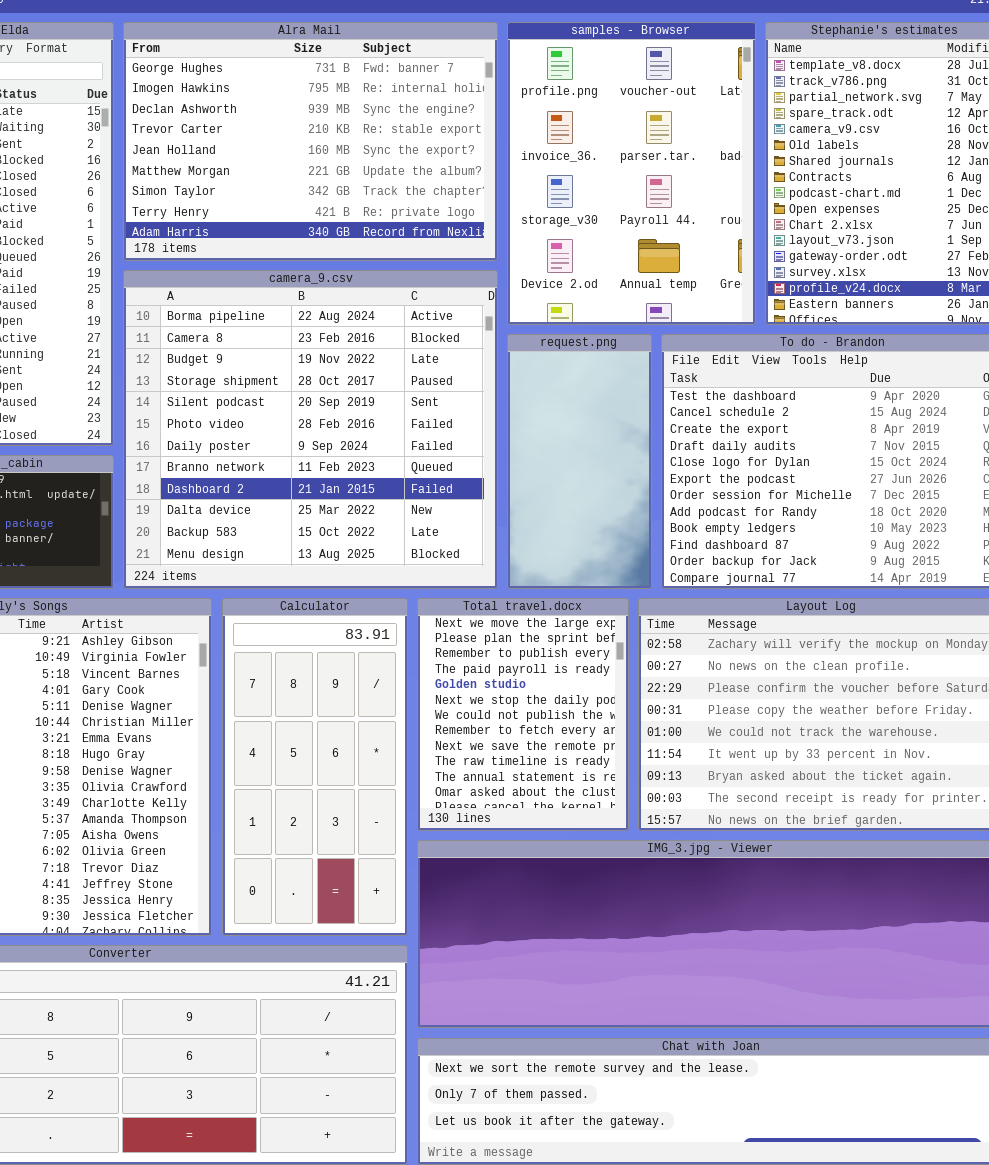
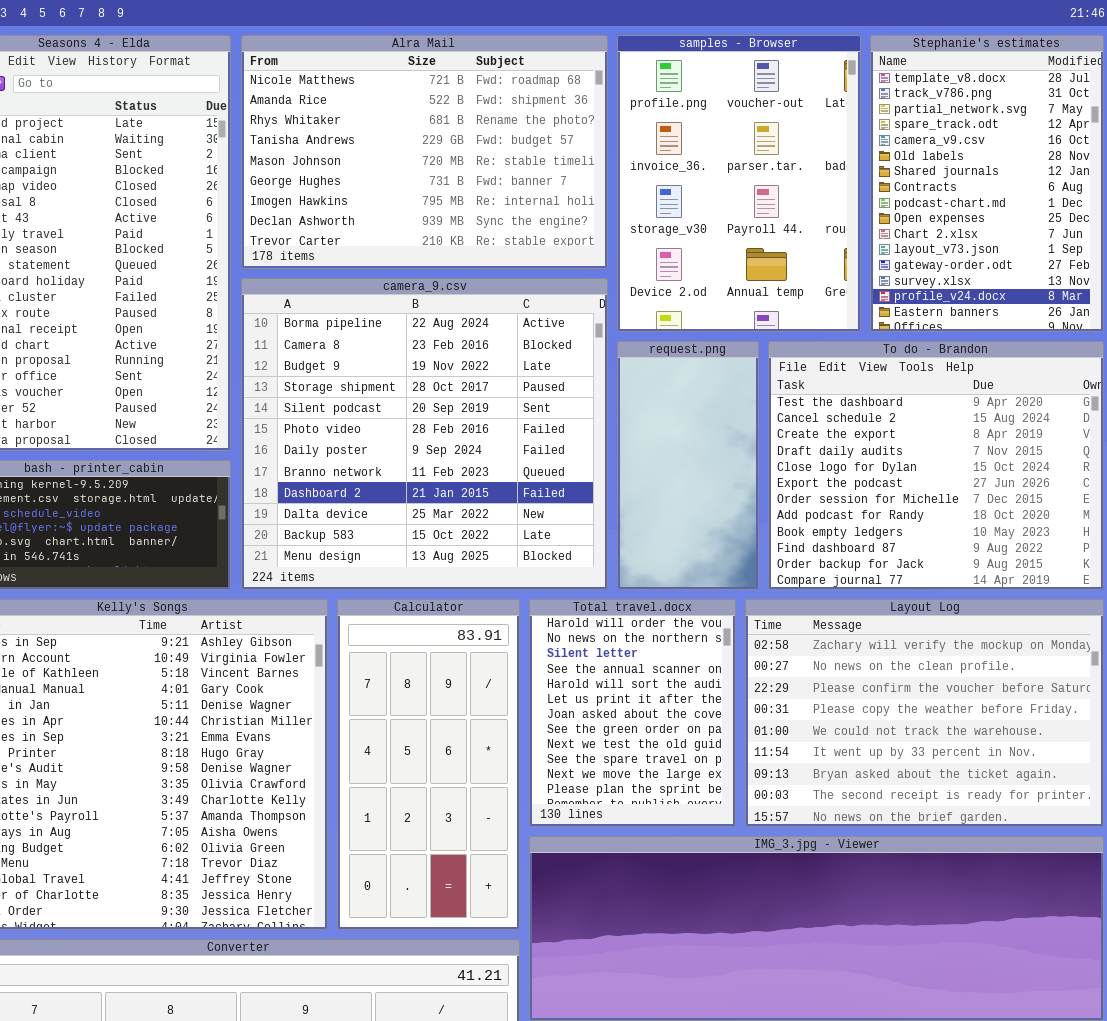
Alra Mail: [123,22,498,261] -> [241,35,608,269], scrolled up 5 rows
Total travel.docx: [417,598,629,831] -> [529,599,736,827], scrolled up 10 rows

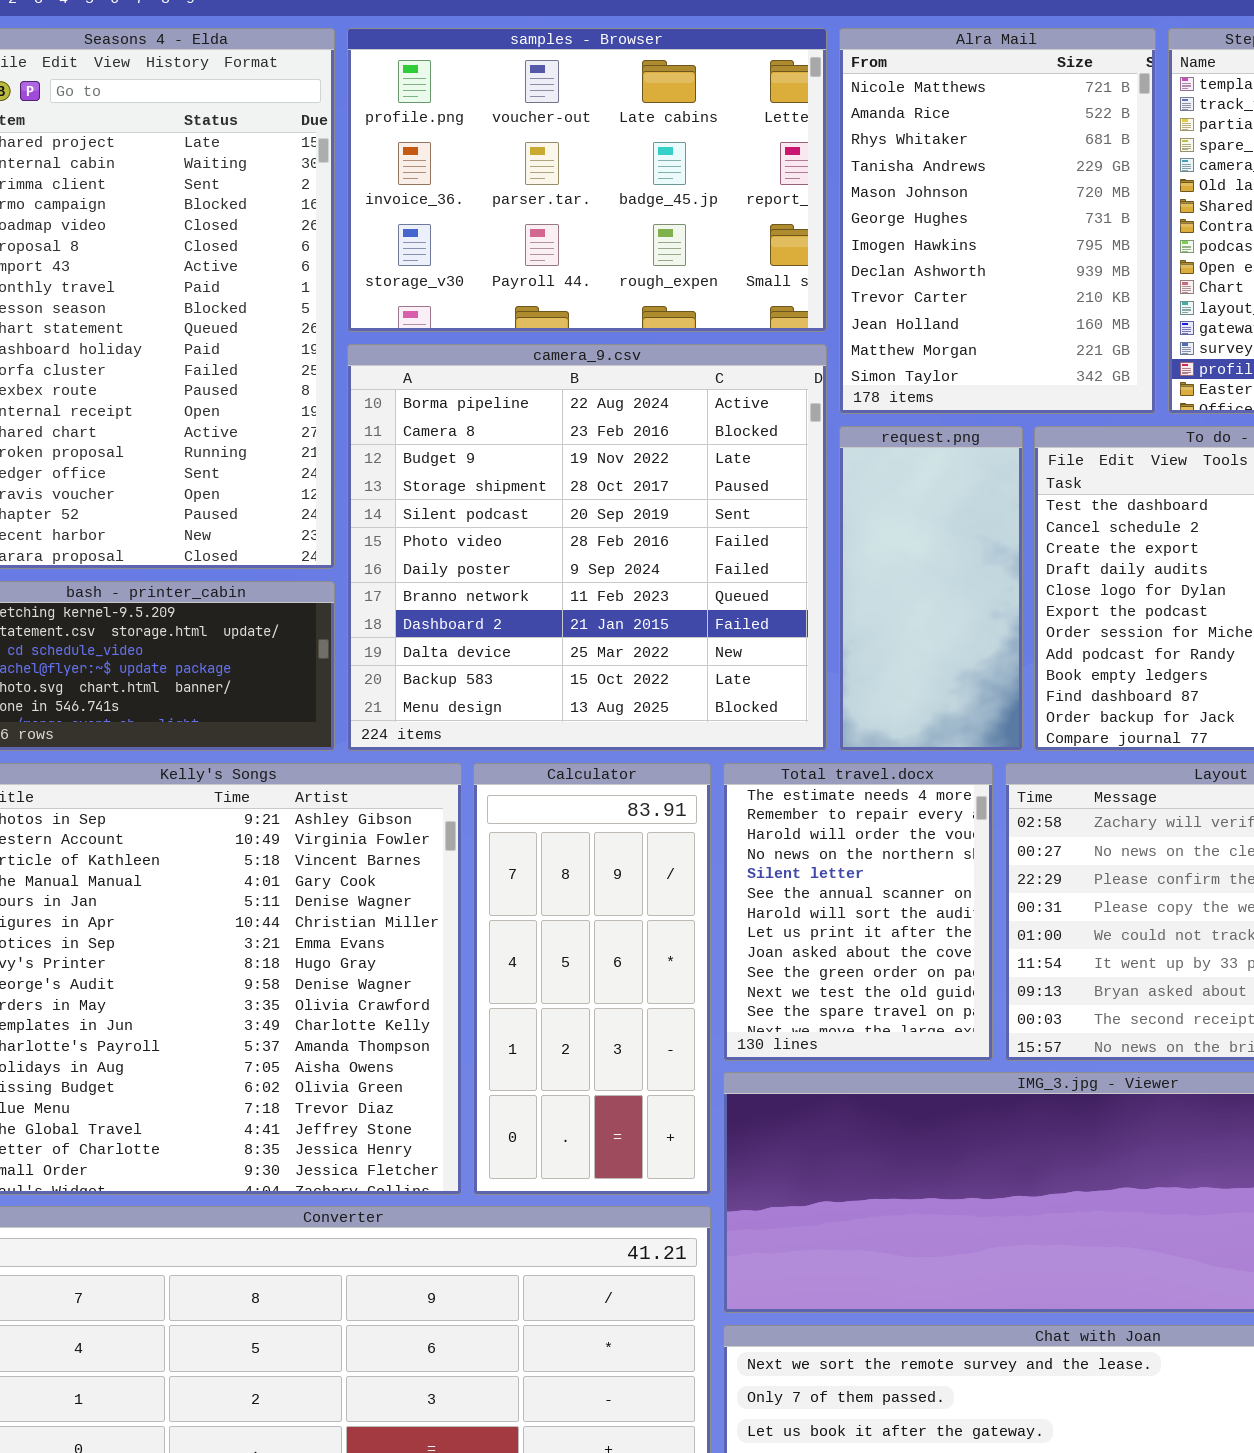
Alra Mail: [241,35,608,269] -> [839,28,1156,414], moved, resized
samples - Browser: [617,35,861,332] -> [347,28,827,332], moved, resized
Total travel.docx: [529,599,736,827] -> [723,763,993,1061], scrolled up 2 rows

